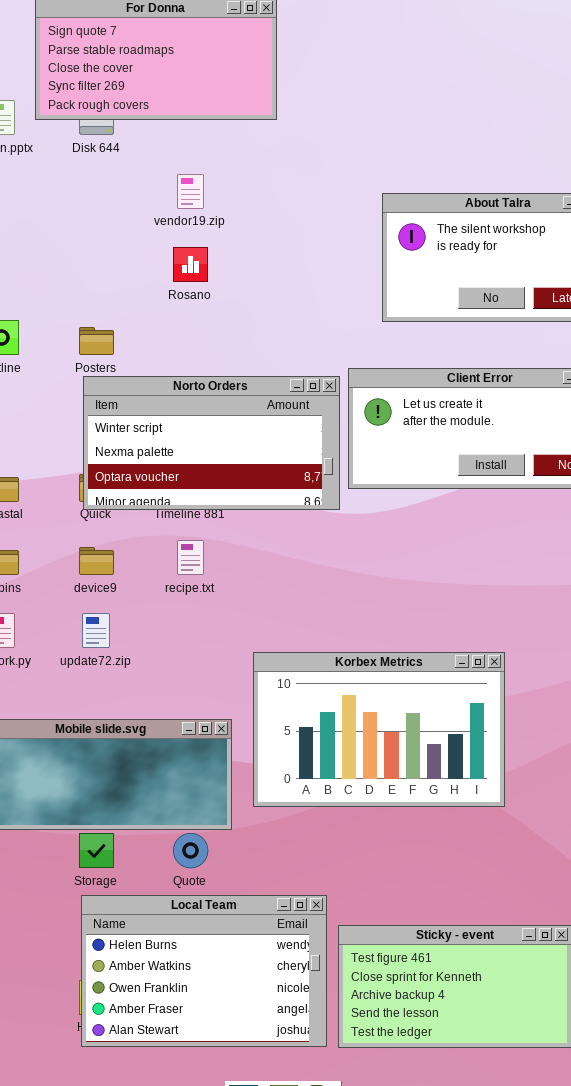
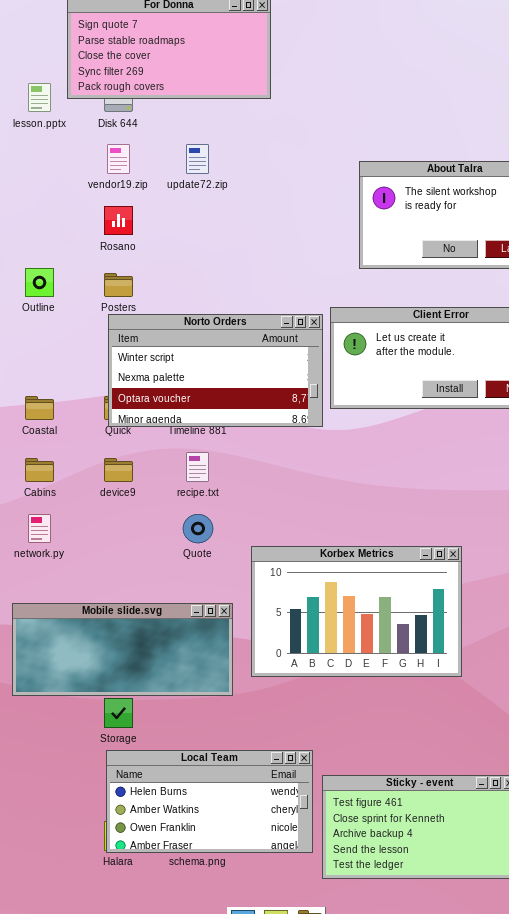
vendor19.zip: [177,174,204,209] -> [107,144,130,174], moved
Rosano: [173,247,208,282] -> [104,206,133,235], moved
update72.zip: [82,613,110,648] -> [186,144,209,174], moved
Quote: [173,833,208,868] -> [183,514,213,543], moved
Local Team: [81,895,327,1047] -> [106,750,313,853], resized

